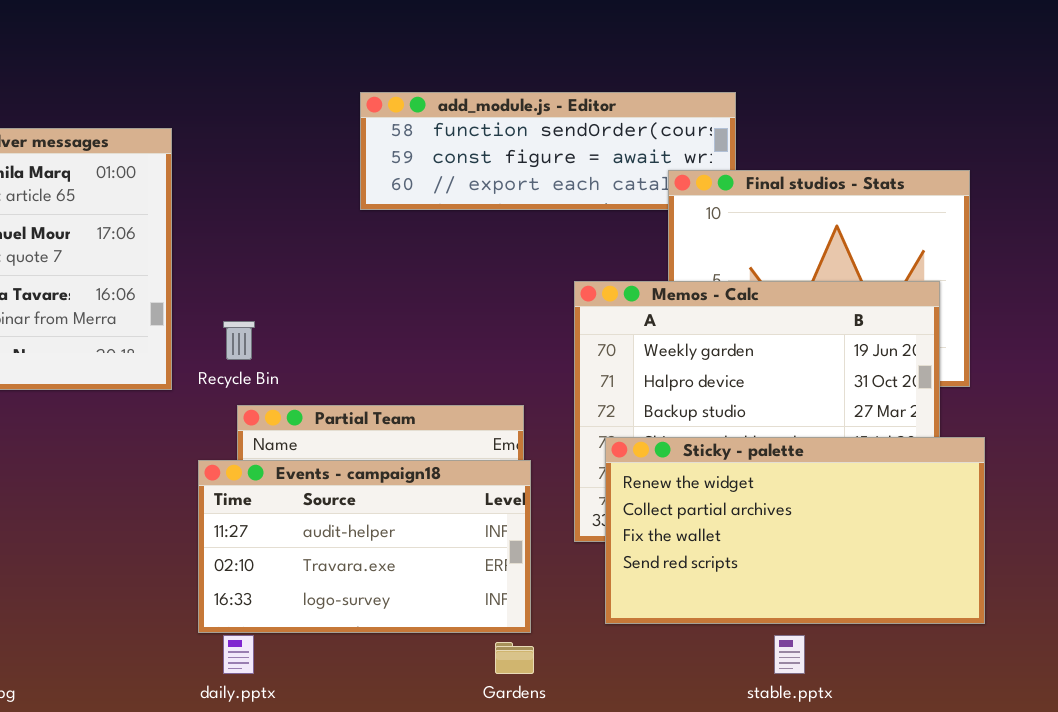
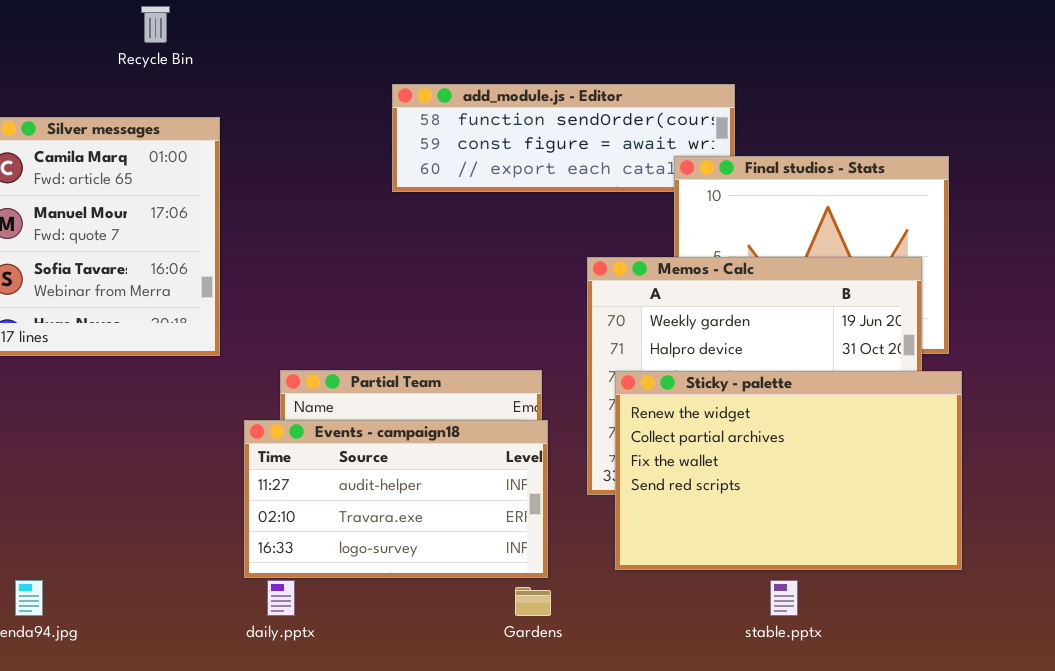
Recycle Bin: [223,321,255,360] -> [141,6,170,43], moved
Sticky - palette: [605,437,985,624] -> [615,371,962,570], resized

